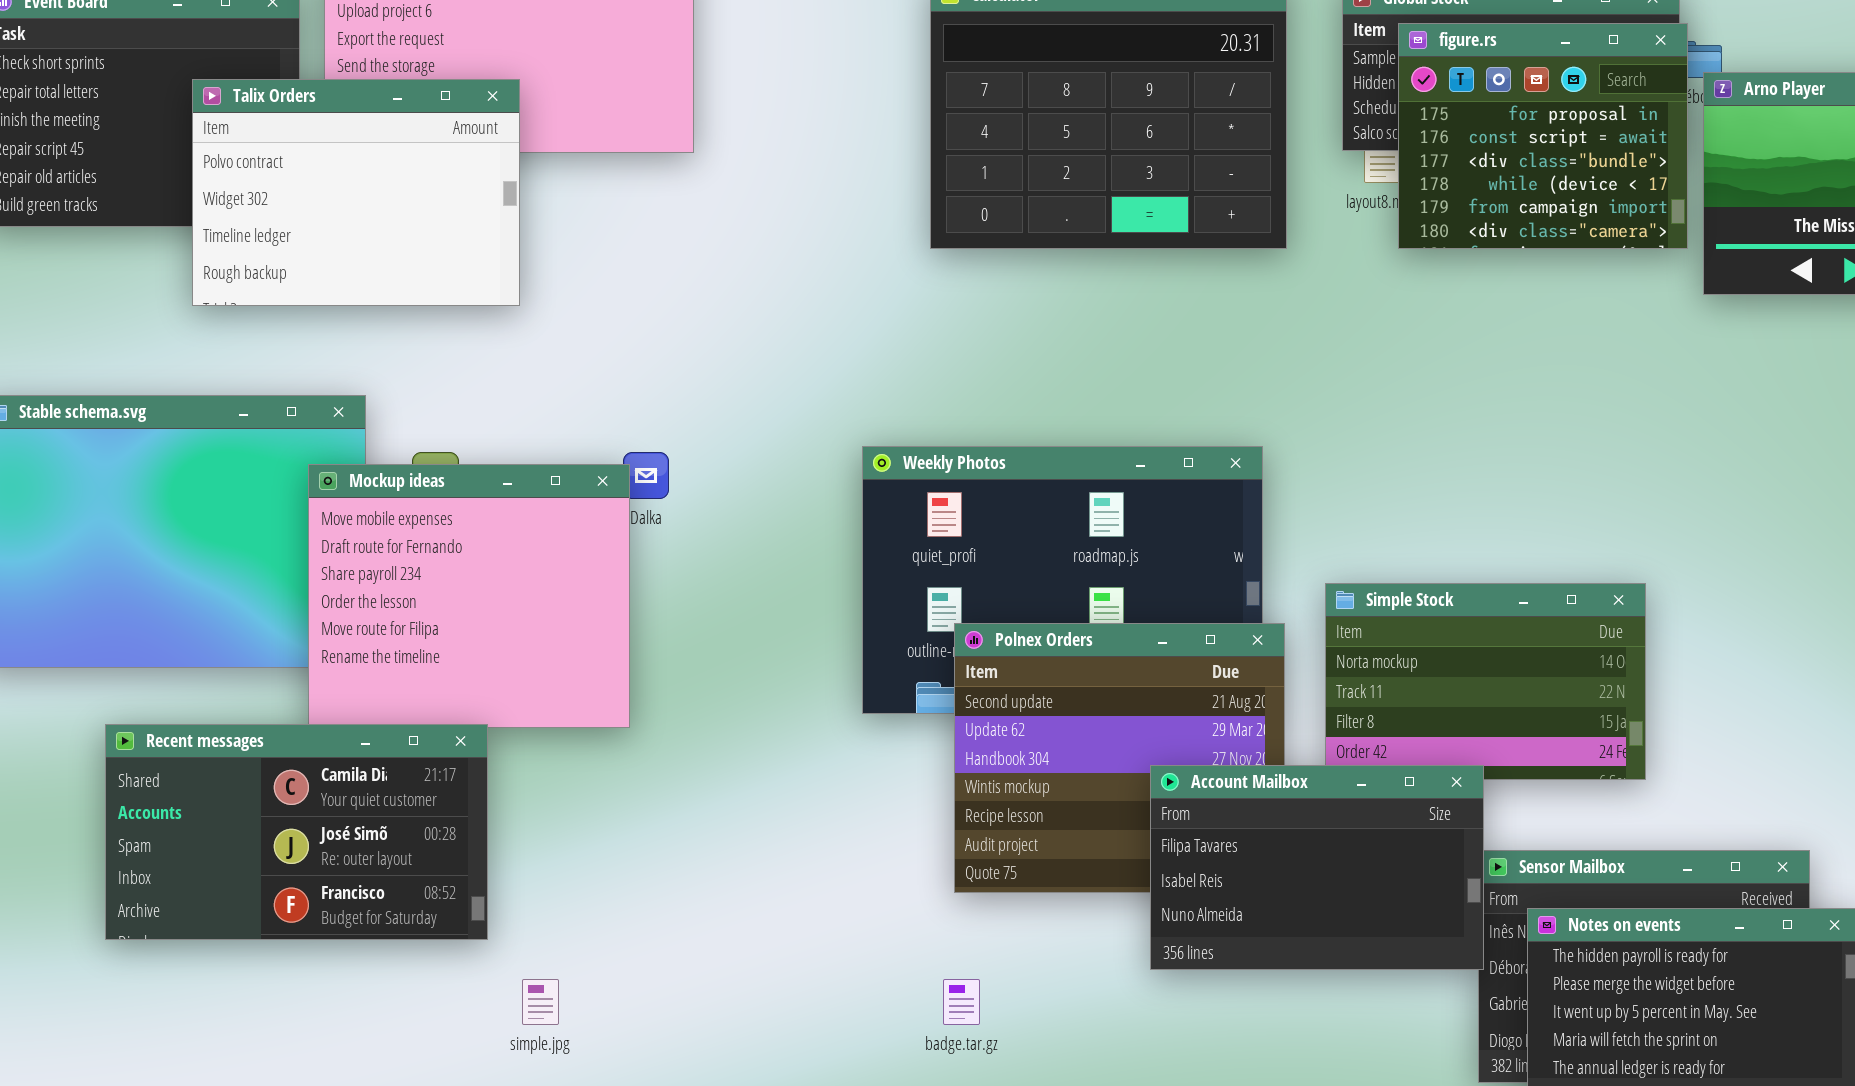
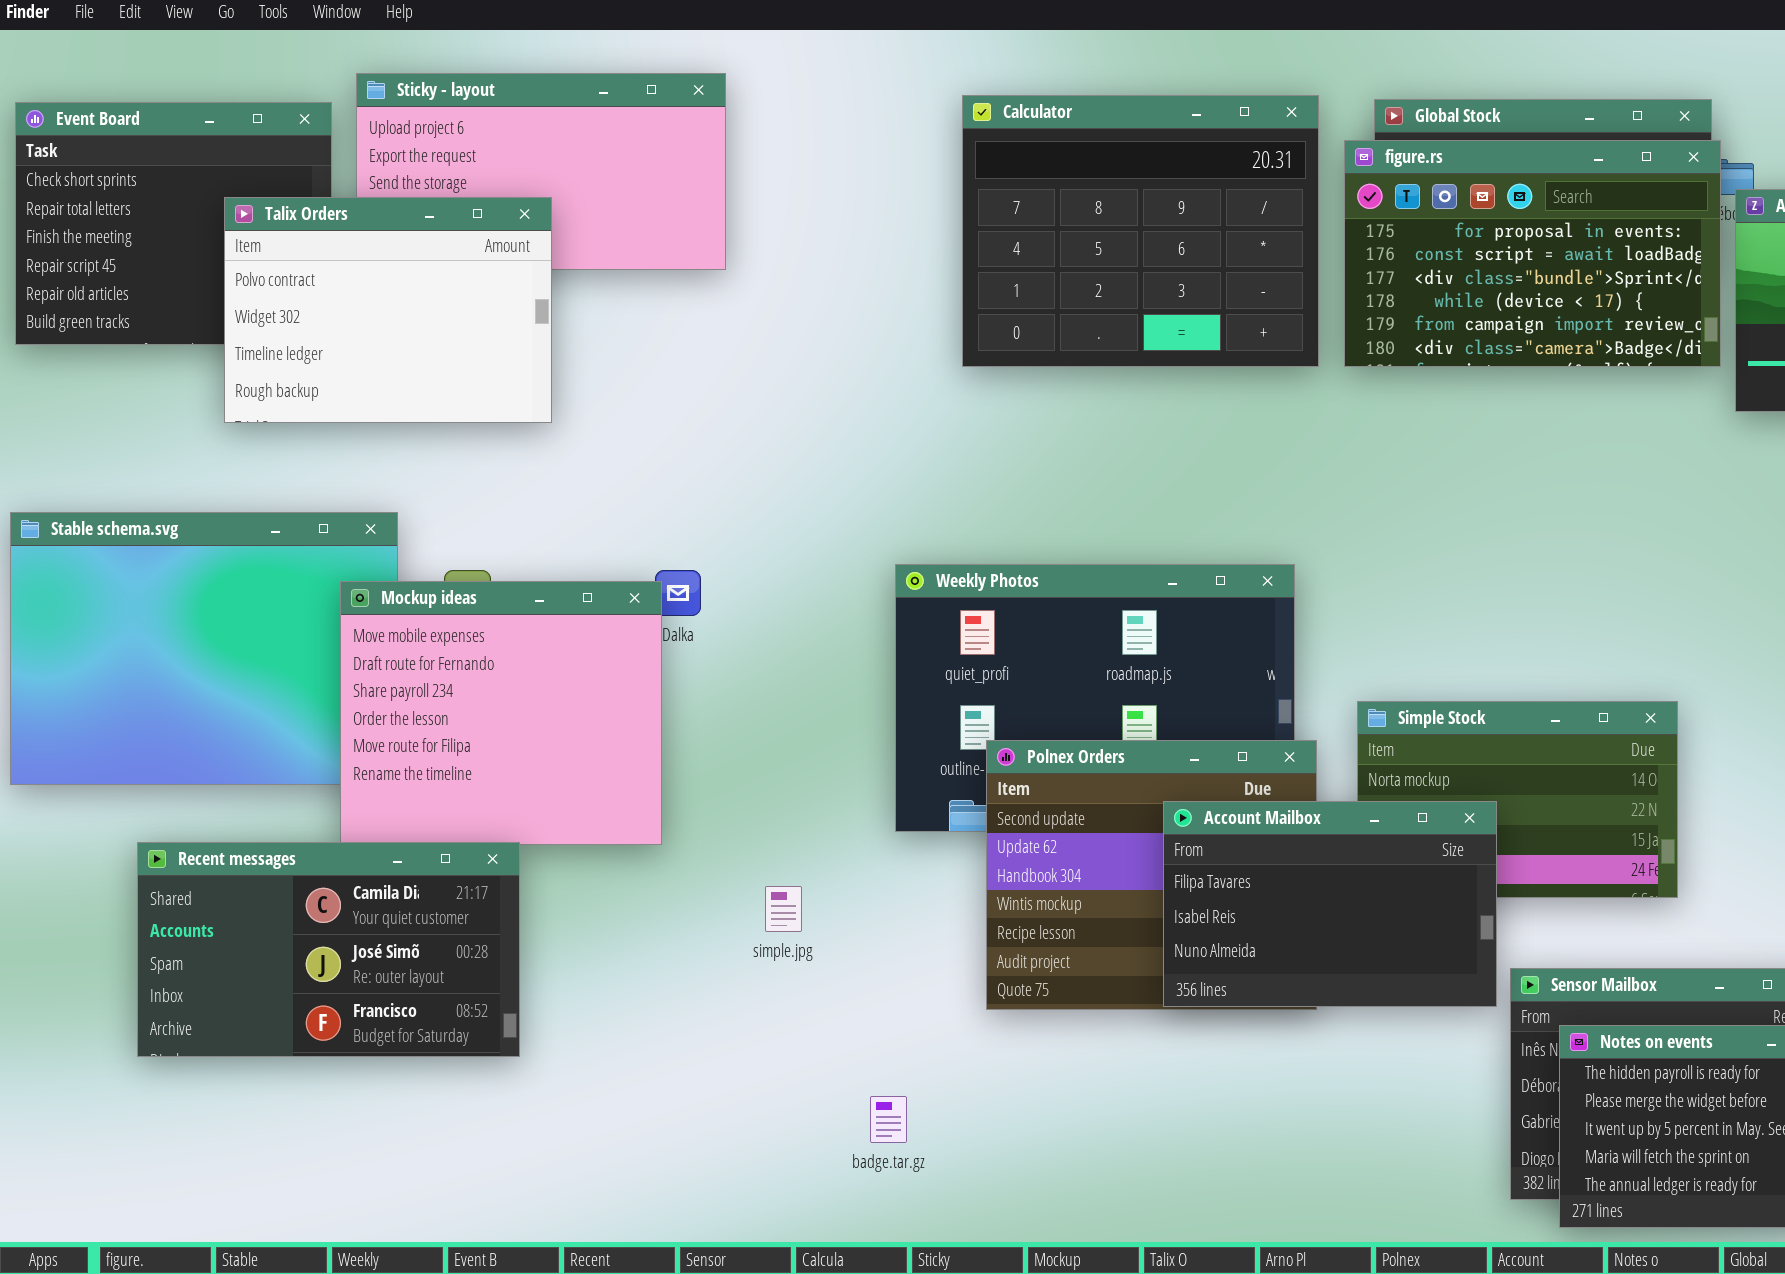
figure.rs: [1398,23,1688,249] -> [1344,140,1721,367], resized
Account Mailbox: [1150,765,1484,970] -> [1163,801,1497,1007], moved
simple.jpg: [522,979,559,1025] -> [765,886,802,932], moved
badge.tar.gz: [943,979,980,1025] -> [870,1096,907,1143], moved

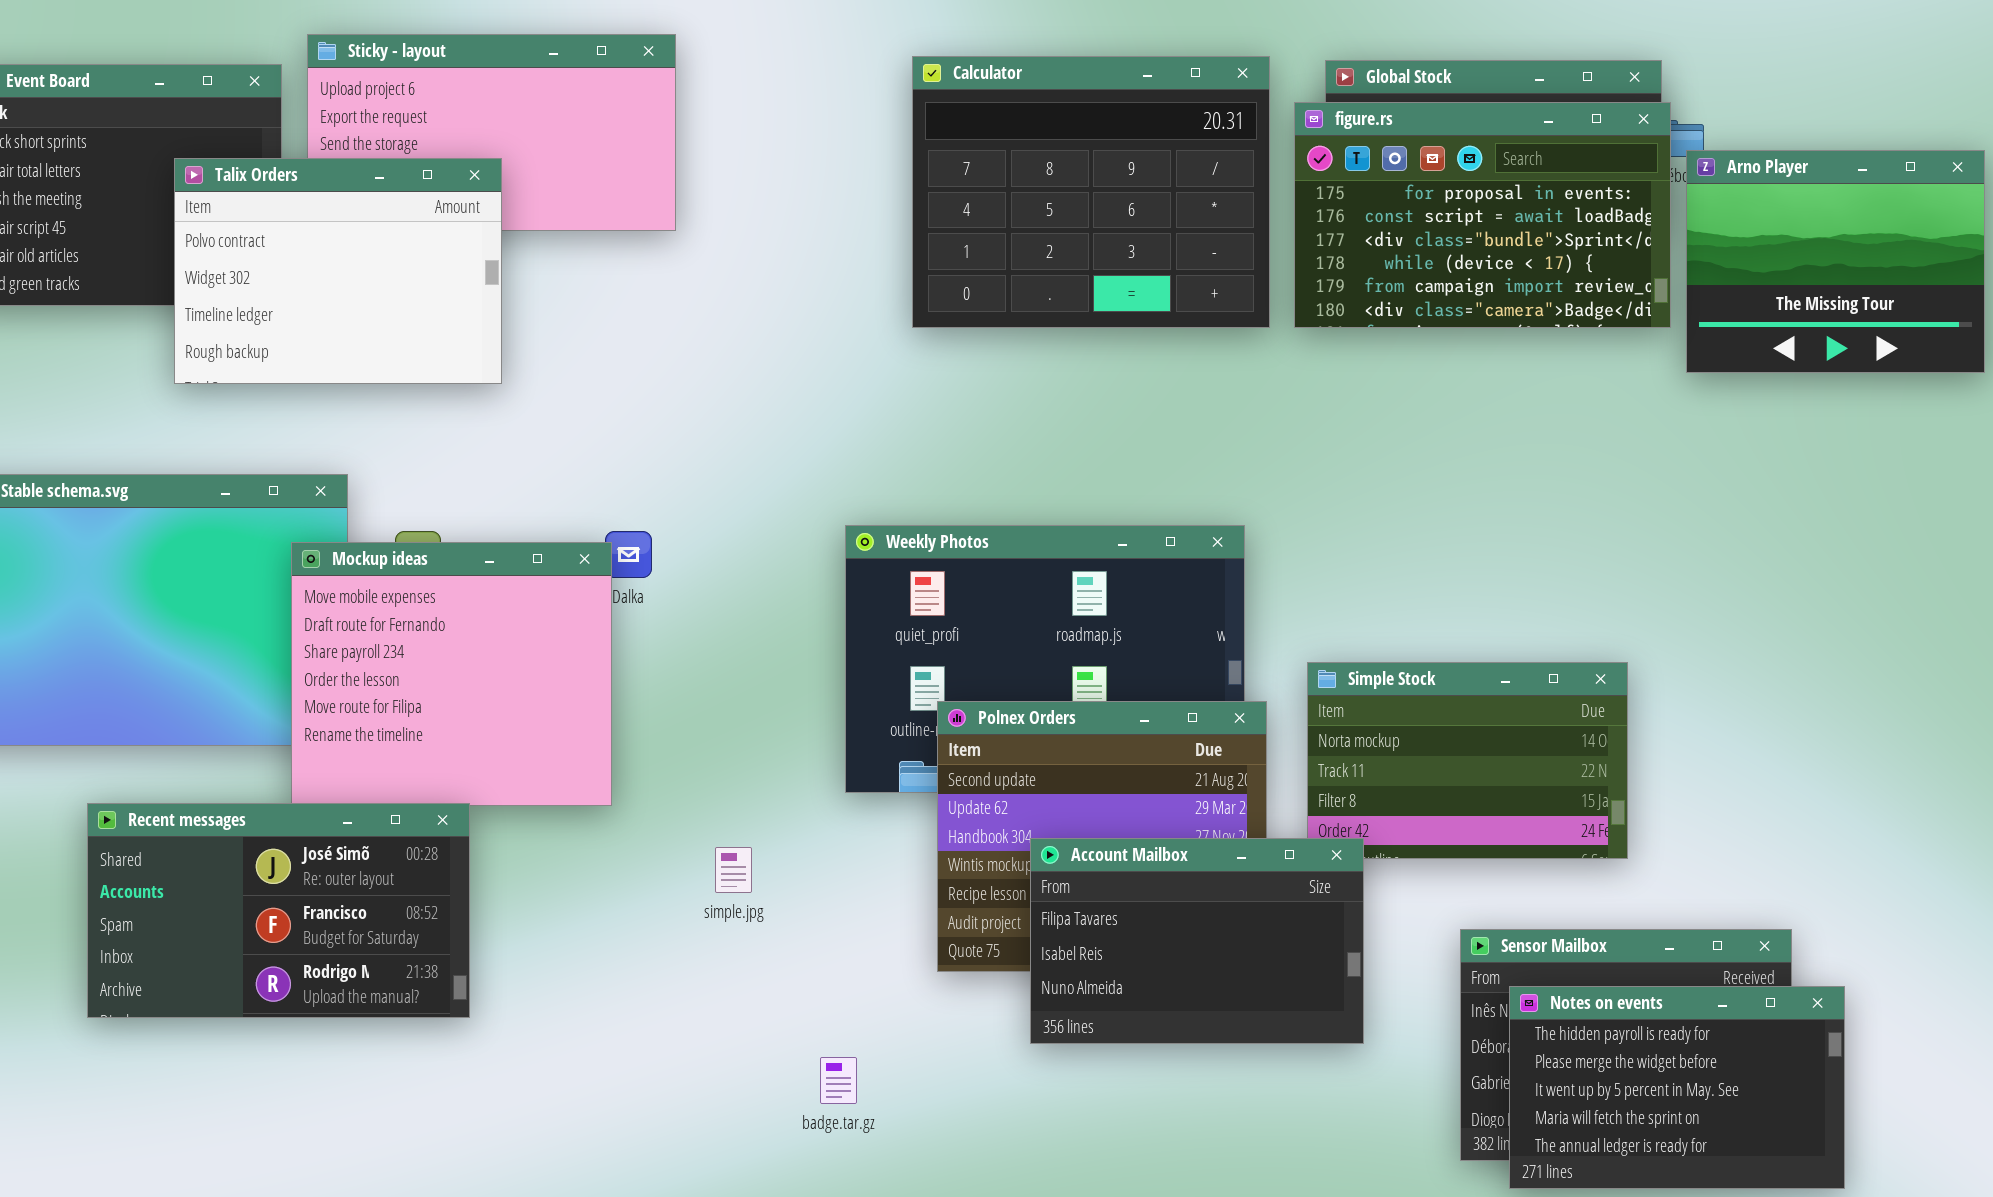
Account Mailbox: [1163,801,1497,1007] -> [1030,838,1364,1044], moved
Recent messages: [137,842,520,1057] -> [87,803,470,1018], scrolled down 1 row

